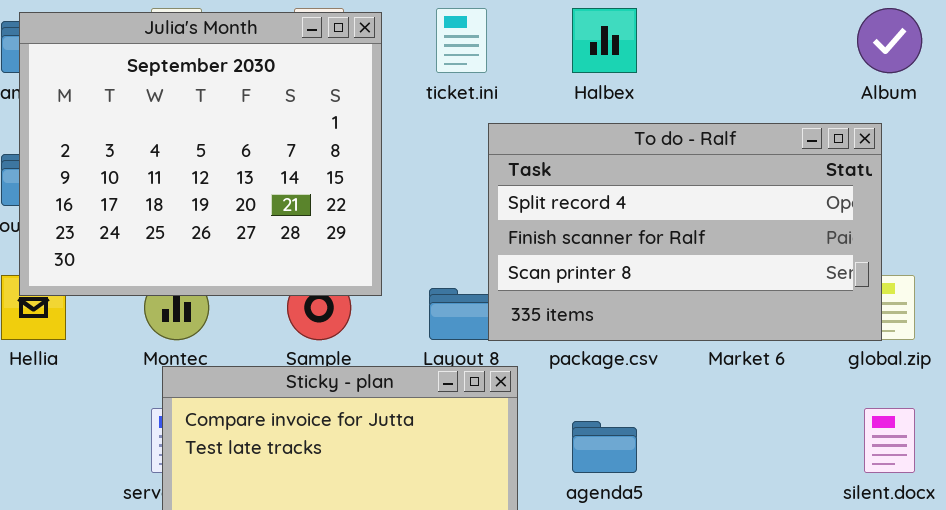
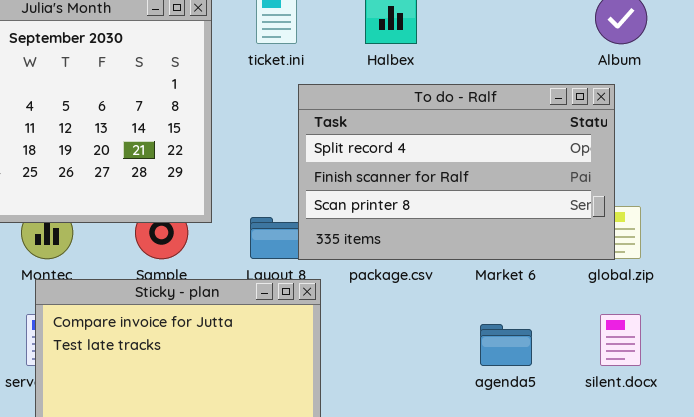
agenda5: [572,421,637,473] -> [480,324,532,366], moved

